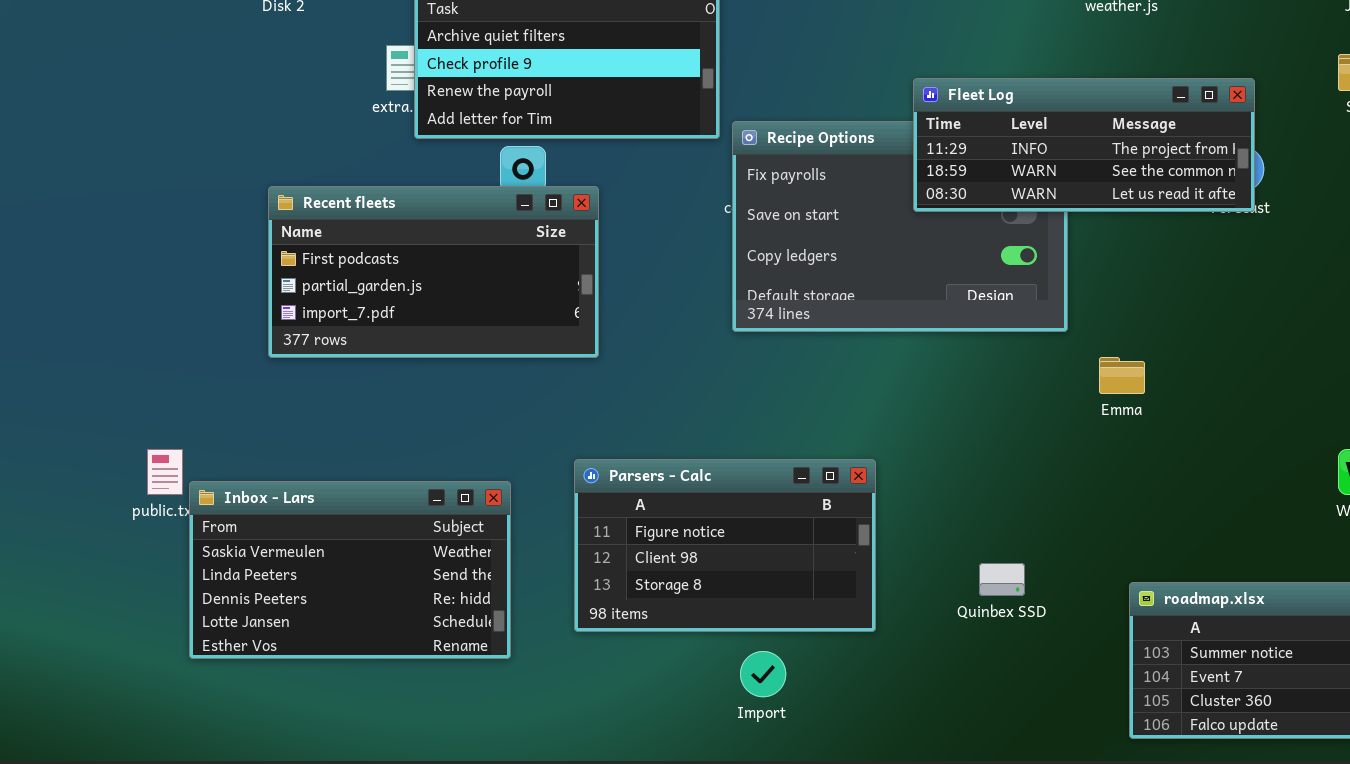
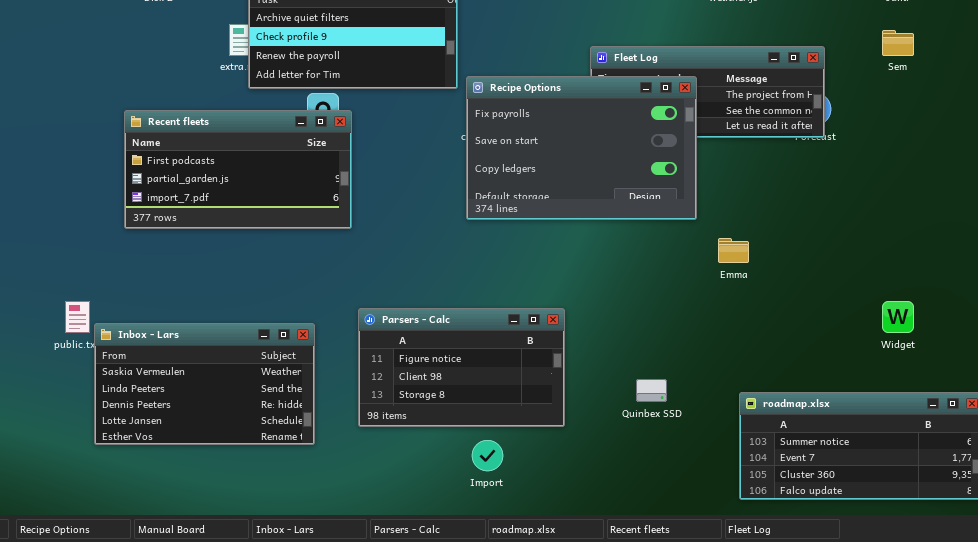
Recipe Options: [732,121,1068,332] -> [466,76,697,220], raised
Recent fleets: [268,186,599,358] -> [124,110,352,229], moved

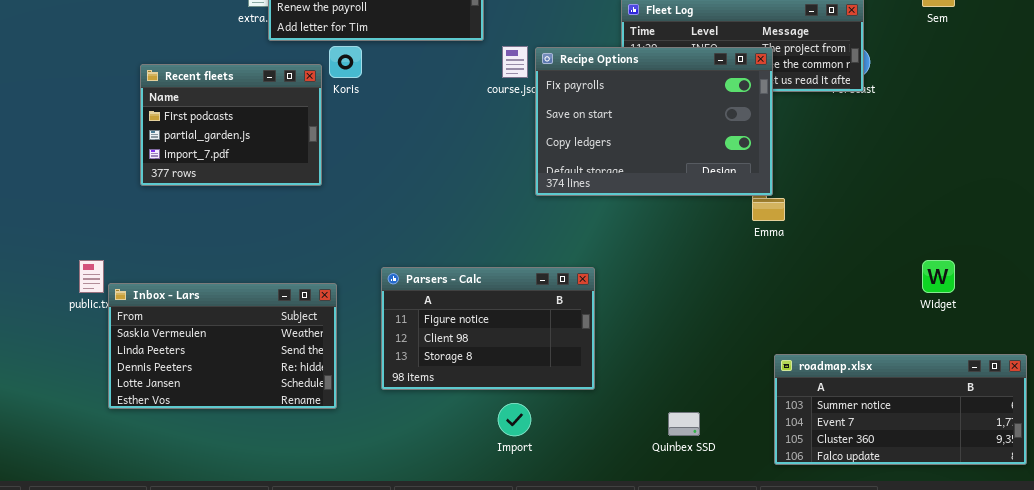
Recipe Options: [466,76,697,220] -> [535,47,773,196], moved
Recent fleets: [124,110,352,229] -> [140,64,322,186], resized
Quinbex SSD: [636,379,667,402] -> [668,412,700,436], moved

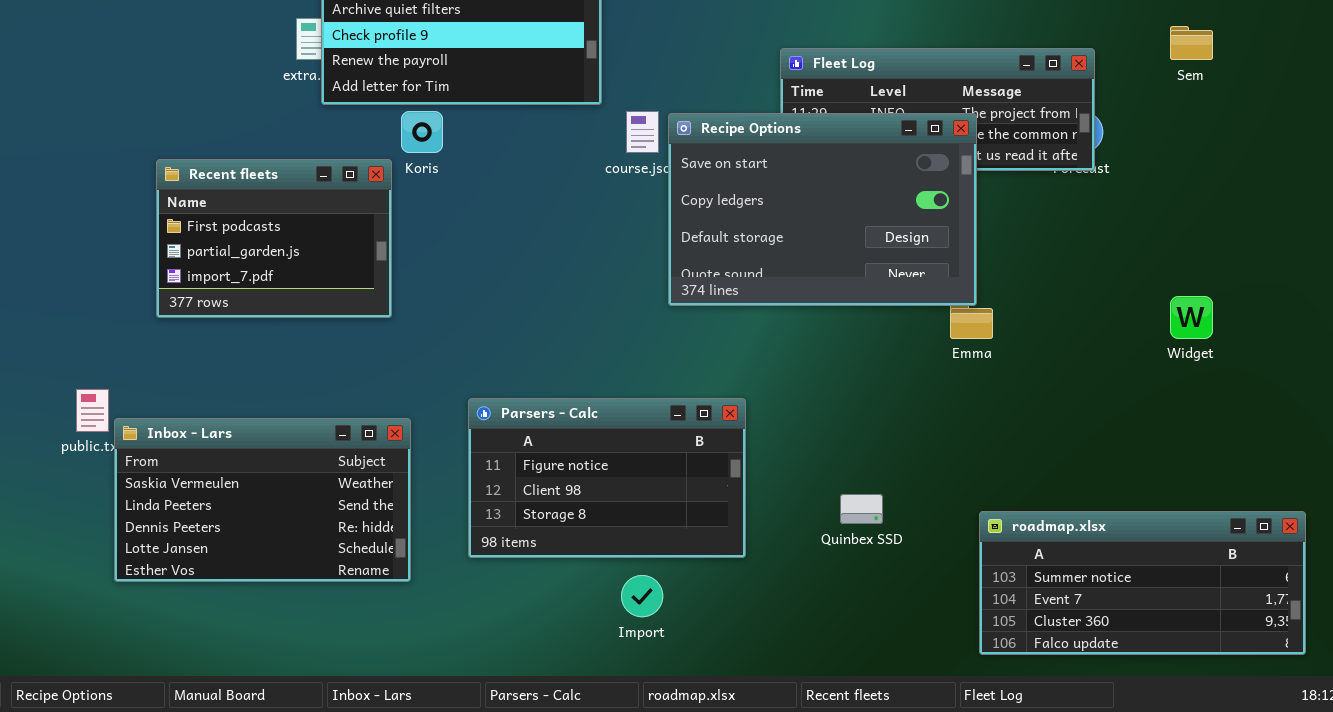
Recipe Options: [535,47,773,196] -> [668,113,977,306], scrolled down 1 row
Recent fleets: [140,64,322,186] -> [156,159,392,318], moved
Widget: [922,260,955,293] -> [1170,296,1213,339], moved
Quinbex SSD: [668,412,700,436] -> [840,494,883,524], moved

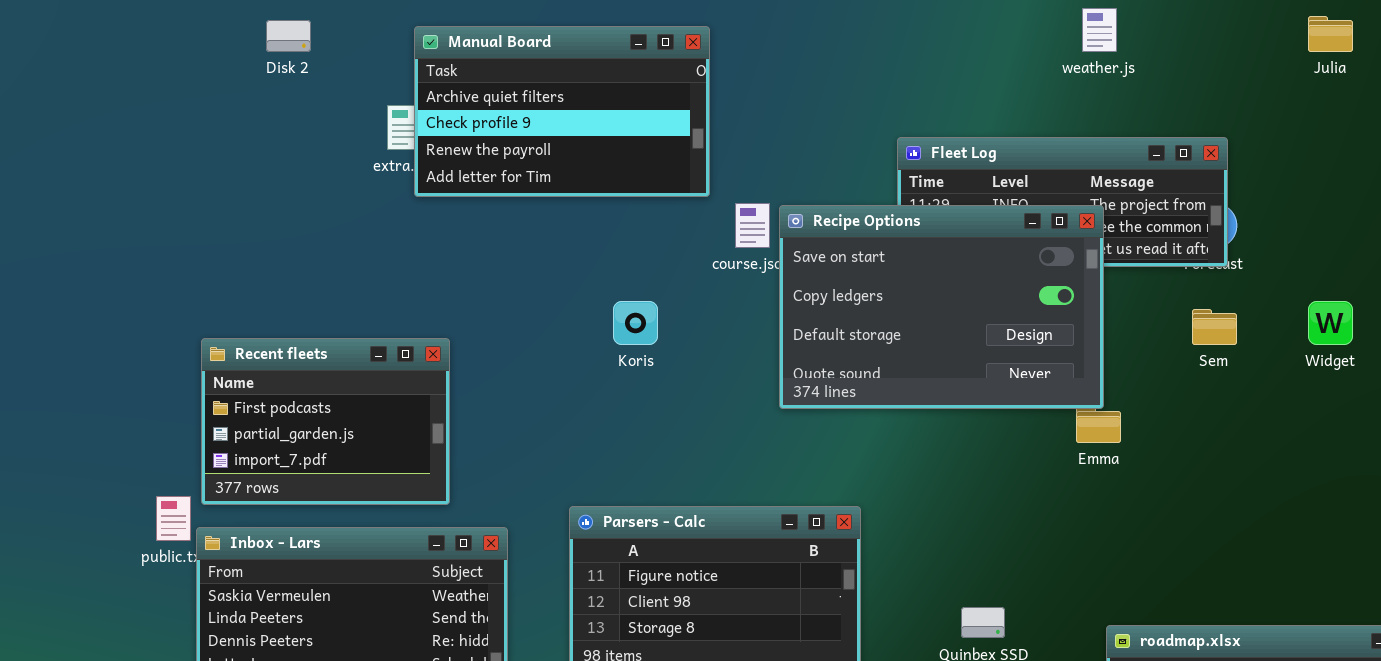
Sem: [1170,26,1213,60] -> [1192,309,1237,345], moved
Koris: [401,111,443,153] -> [613,301,658,345], moved
Recent fleets: [156,159,392,318] -> [201,338,450,505], moved
Widget: [1170,296,1213,339] -> [1308,301,1353,345], moved

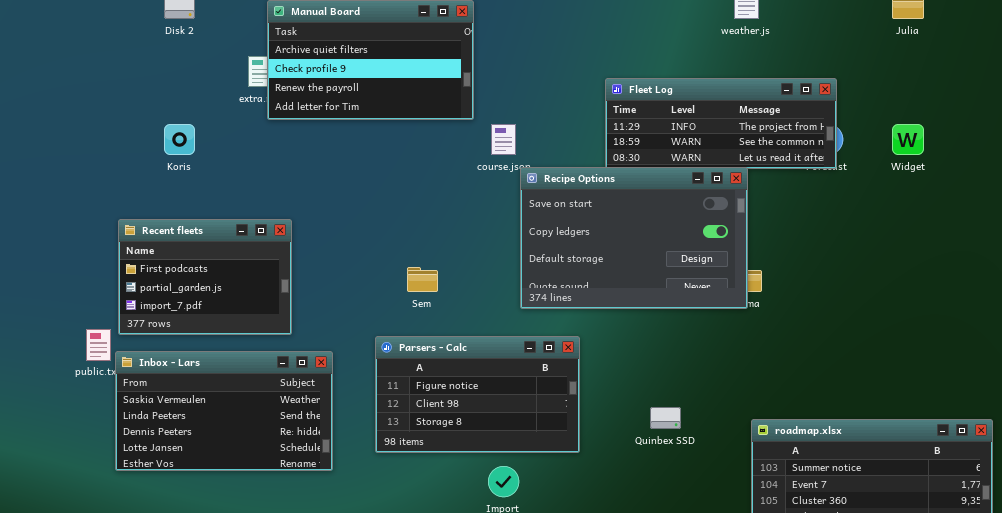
Recipe Options: [779,205,1104,409] -> [520,167,748,309], moved
Koris: [613,301,658,345] -> [164,124,195,155], moved
Widget: [1308,301,1353,345] -> [892,124,924,155], moved
Sem: [1192,309,1237,345] -> [407,267,438,292], moved

